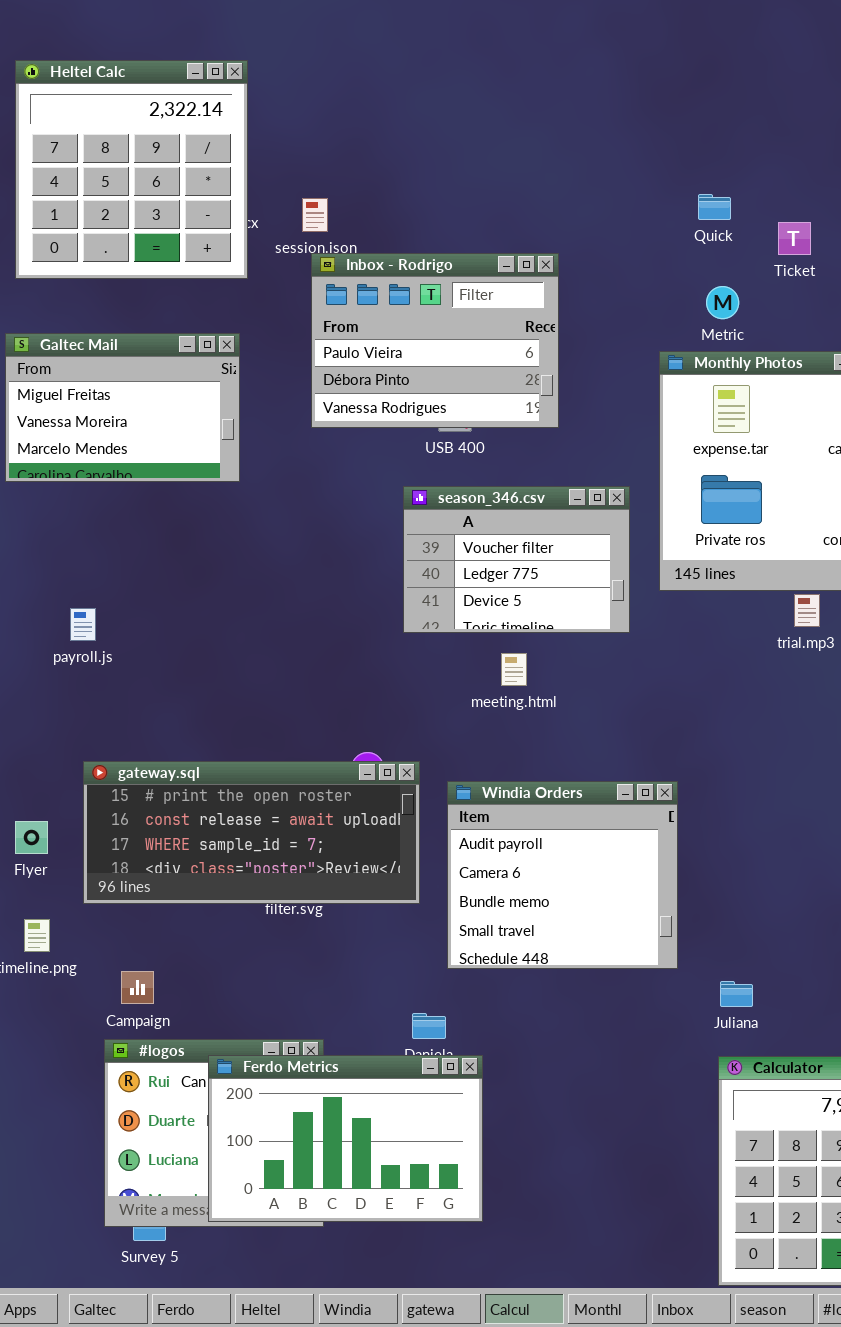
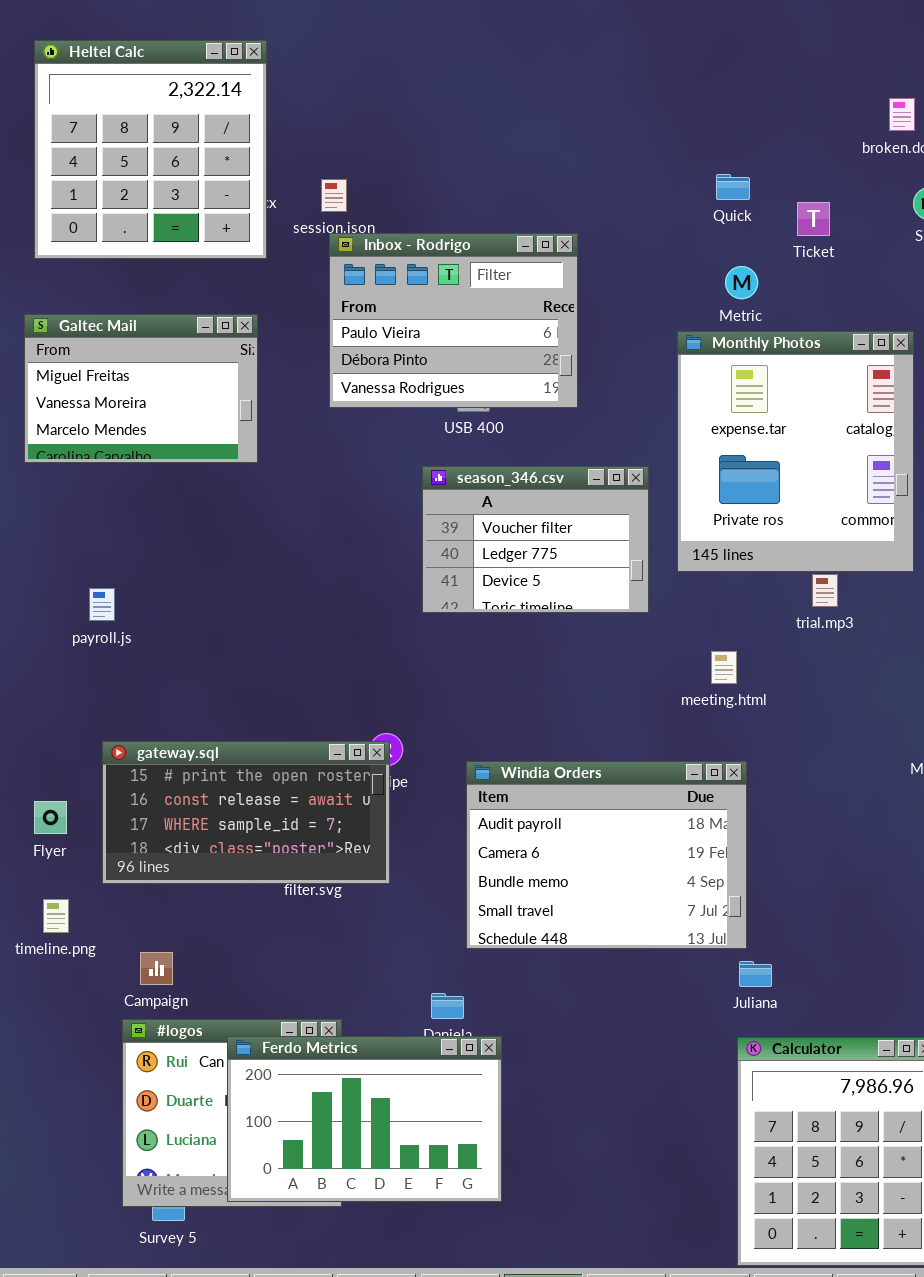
meeting.html: [501,653,527,686] -> [711,651,737,684], moved
gateway.sql: [83,761,420,904] -> [102,741,390,884], resized
Windia Orders: [447,781,678,969] -> [466,761,747,949], resized

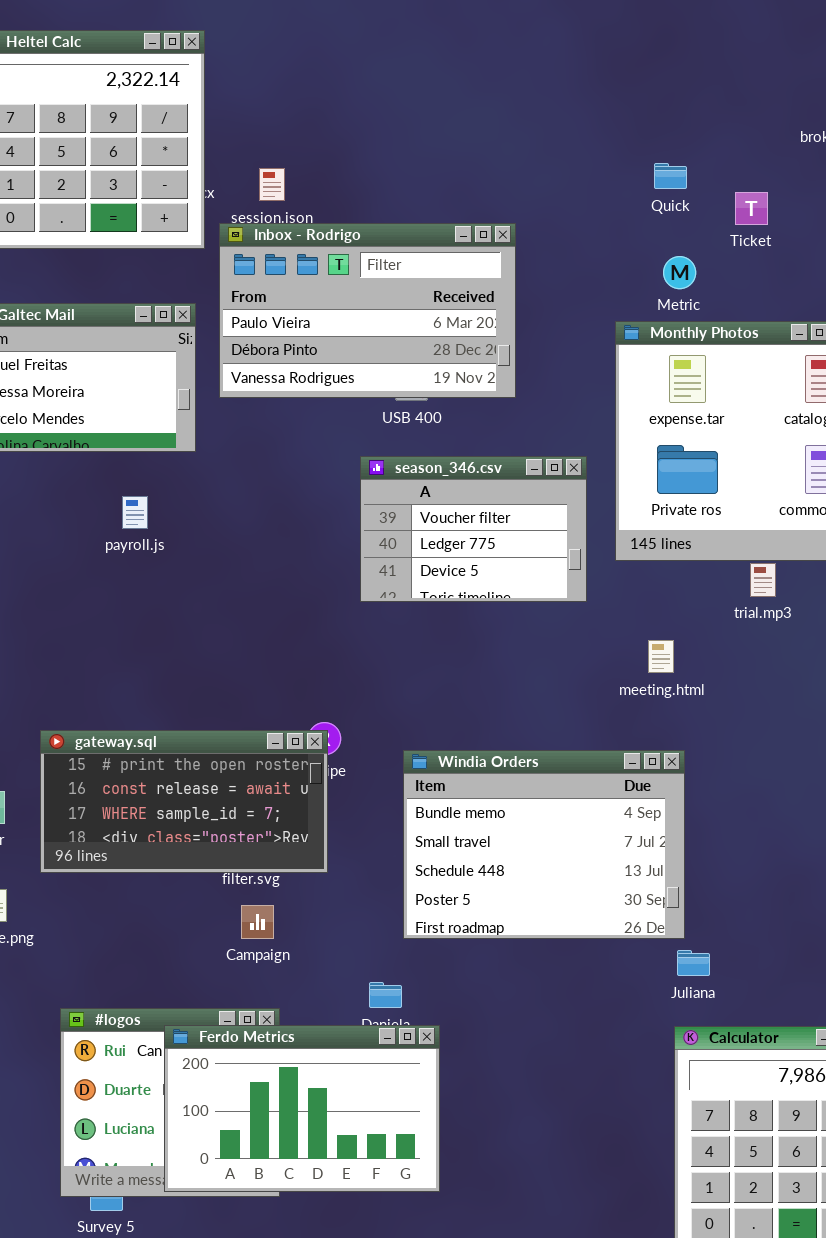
Inbox - Rodrigo: [329,233,578,408] -> [219,223,516,398], resized
payroll.js: [89,588,115,621] -> [122,496,148,529], moved
Windia Orders: [466,761,747,949] -> [403,750,685,939], scrolled down 2 rows
Campaign: [140,952,173,985] -> [241,905,274,939], moved

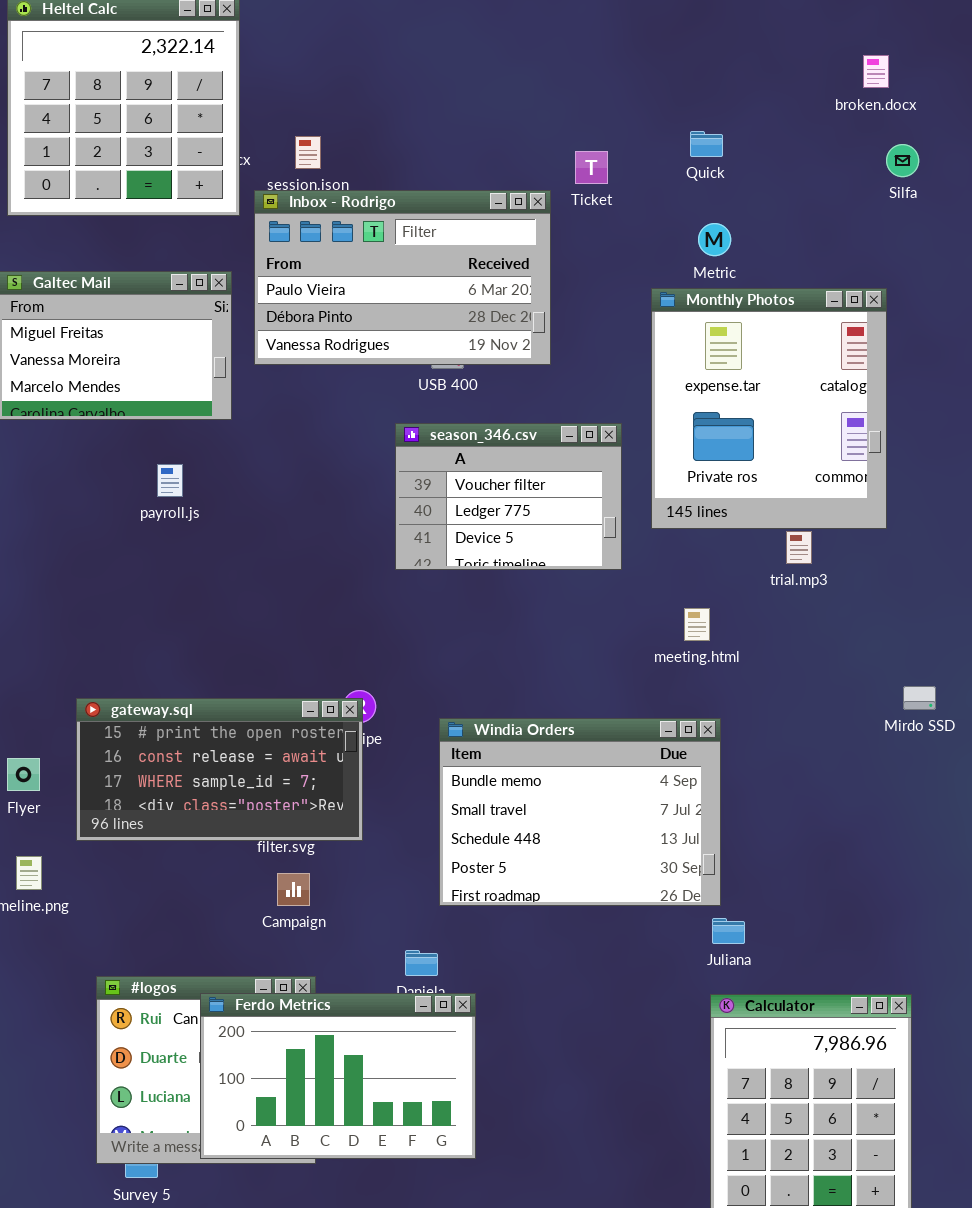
Ticket: [735,192,768,225] -> [575,151,608,184], moved

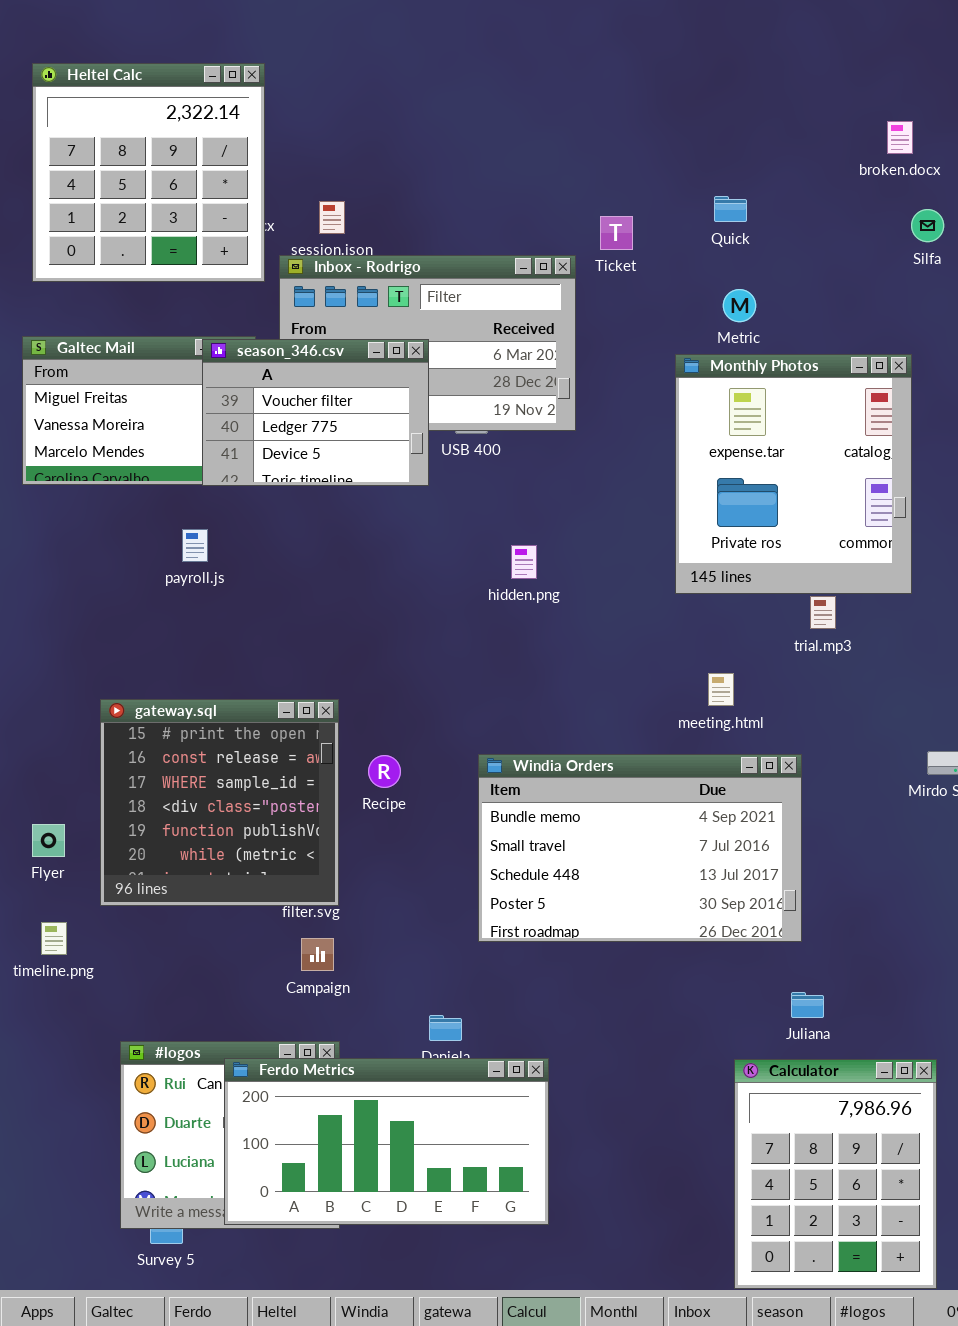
season_346.csv: [395,423,622,570] -> [202,339,429,486], moved
gateway.sql: [76,698,363,841] -> [100,699,339,906], resized
Windia Orders: [439,718,721,906] -> [478,754,802,942], moved, resized
Juliana: [712,918,745,944] -> [791,992,824,1018], moved
Ferdo Metrics: [200,993,476,1159] -> [224,1058,549,1225], resized

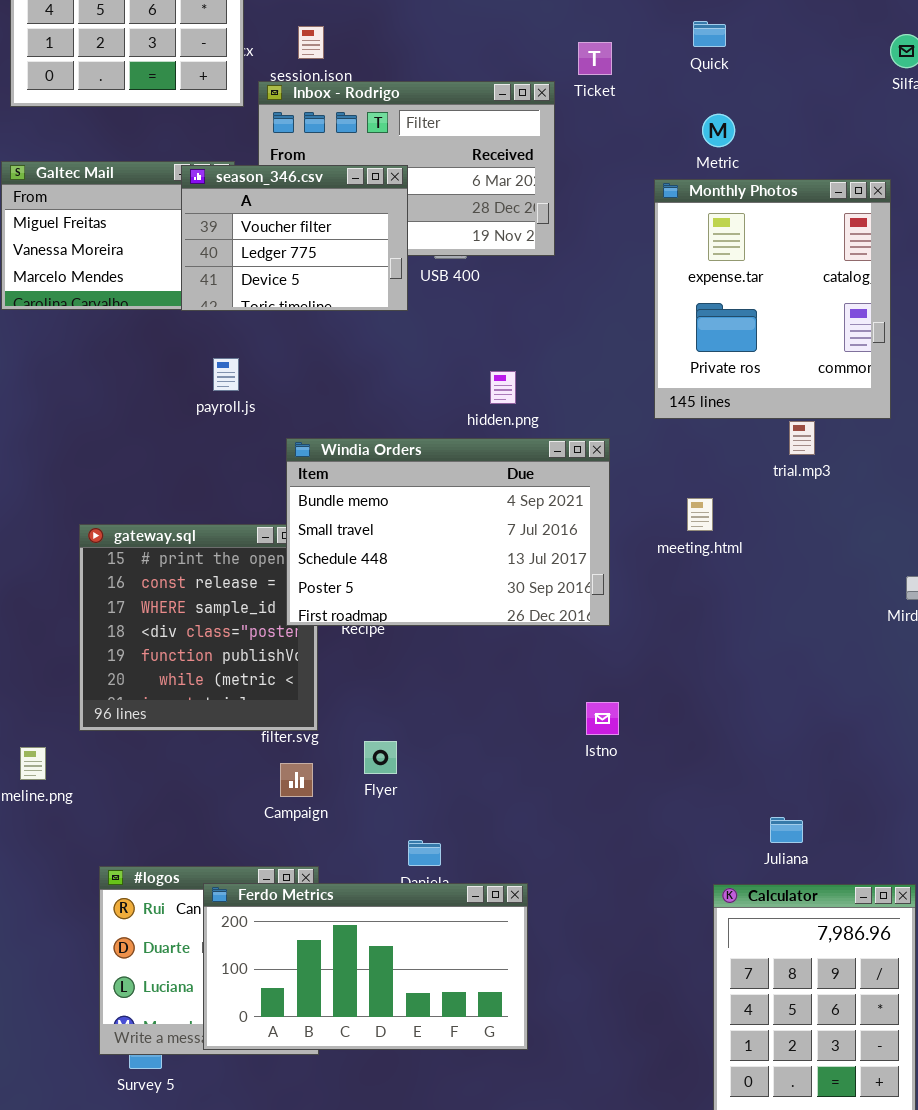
payroll.js: [182,529,208,562] -> [213,358,239,391], moved
Windia Orders: [478,754,802,942] -> [286,438,610,626], moved
Flyer: [32,824,65,857] -> [364,741,397,774], moved

